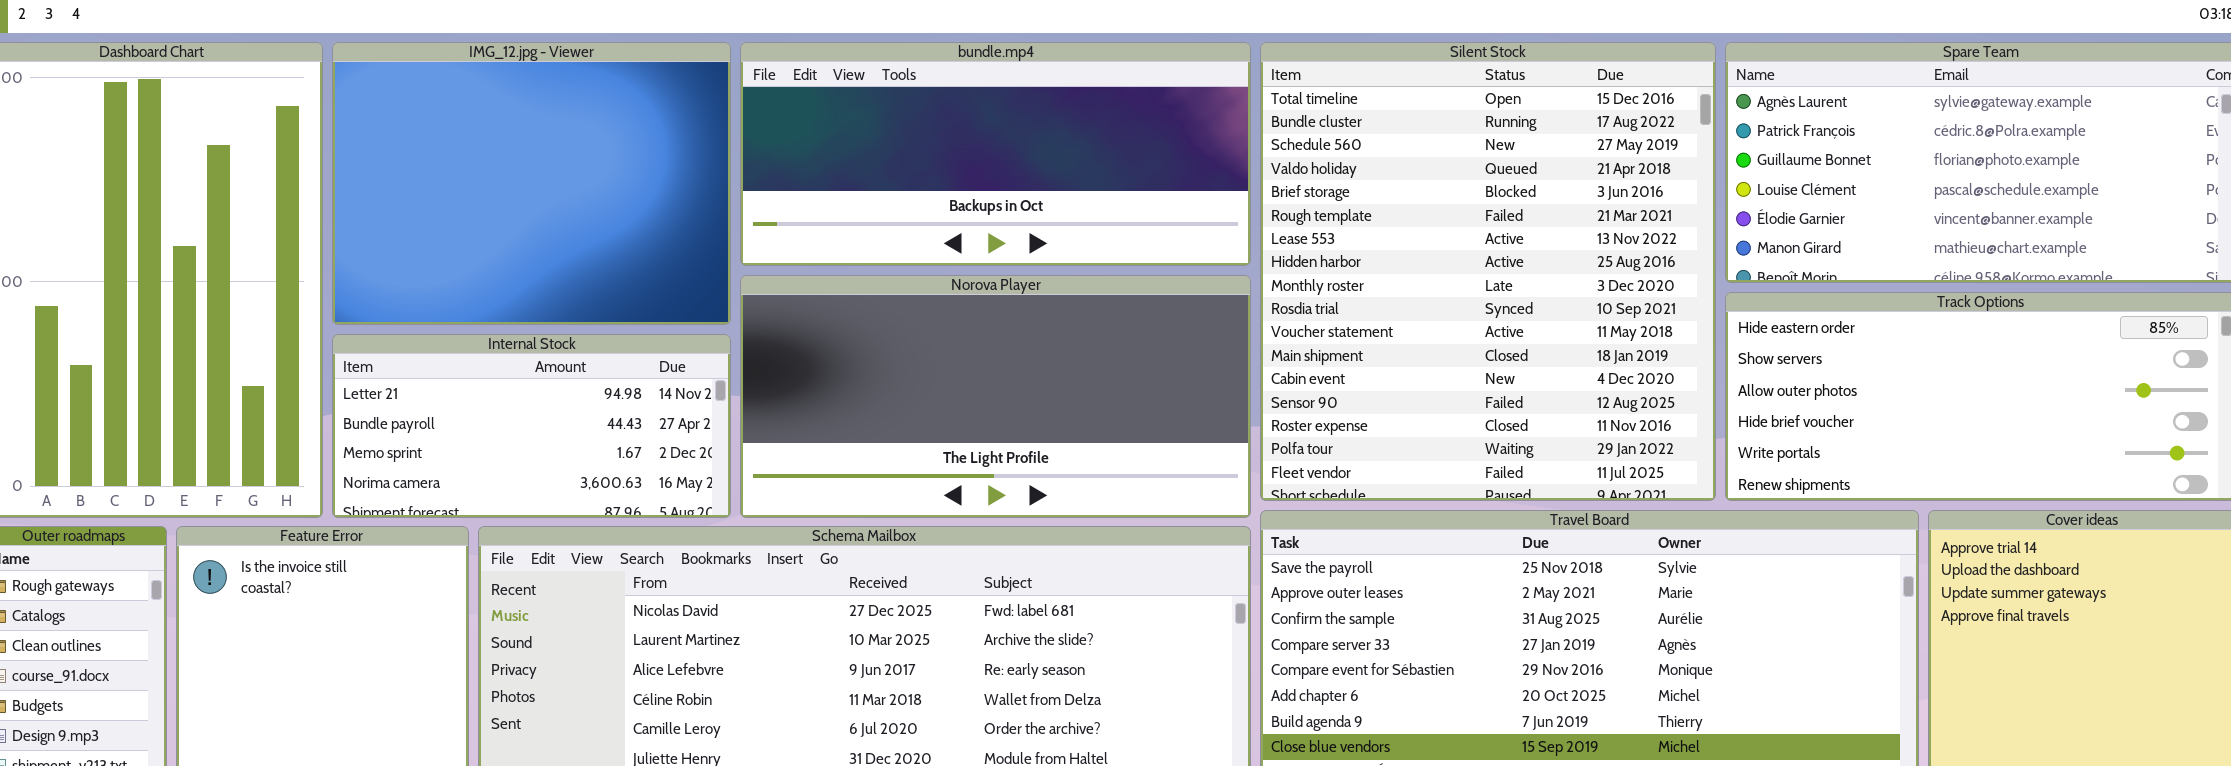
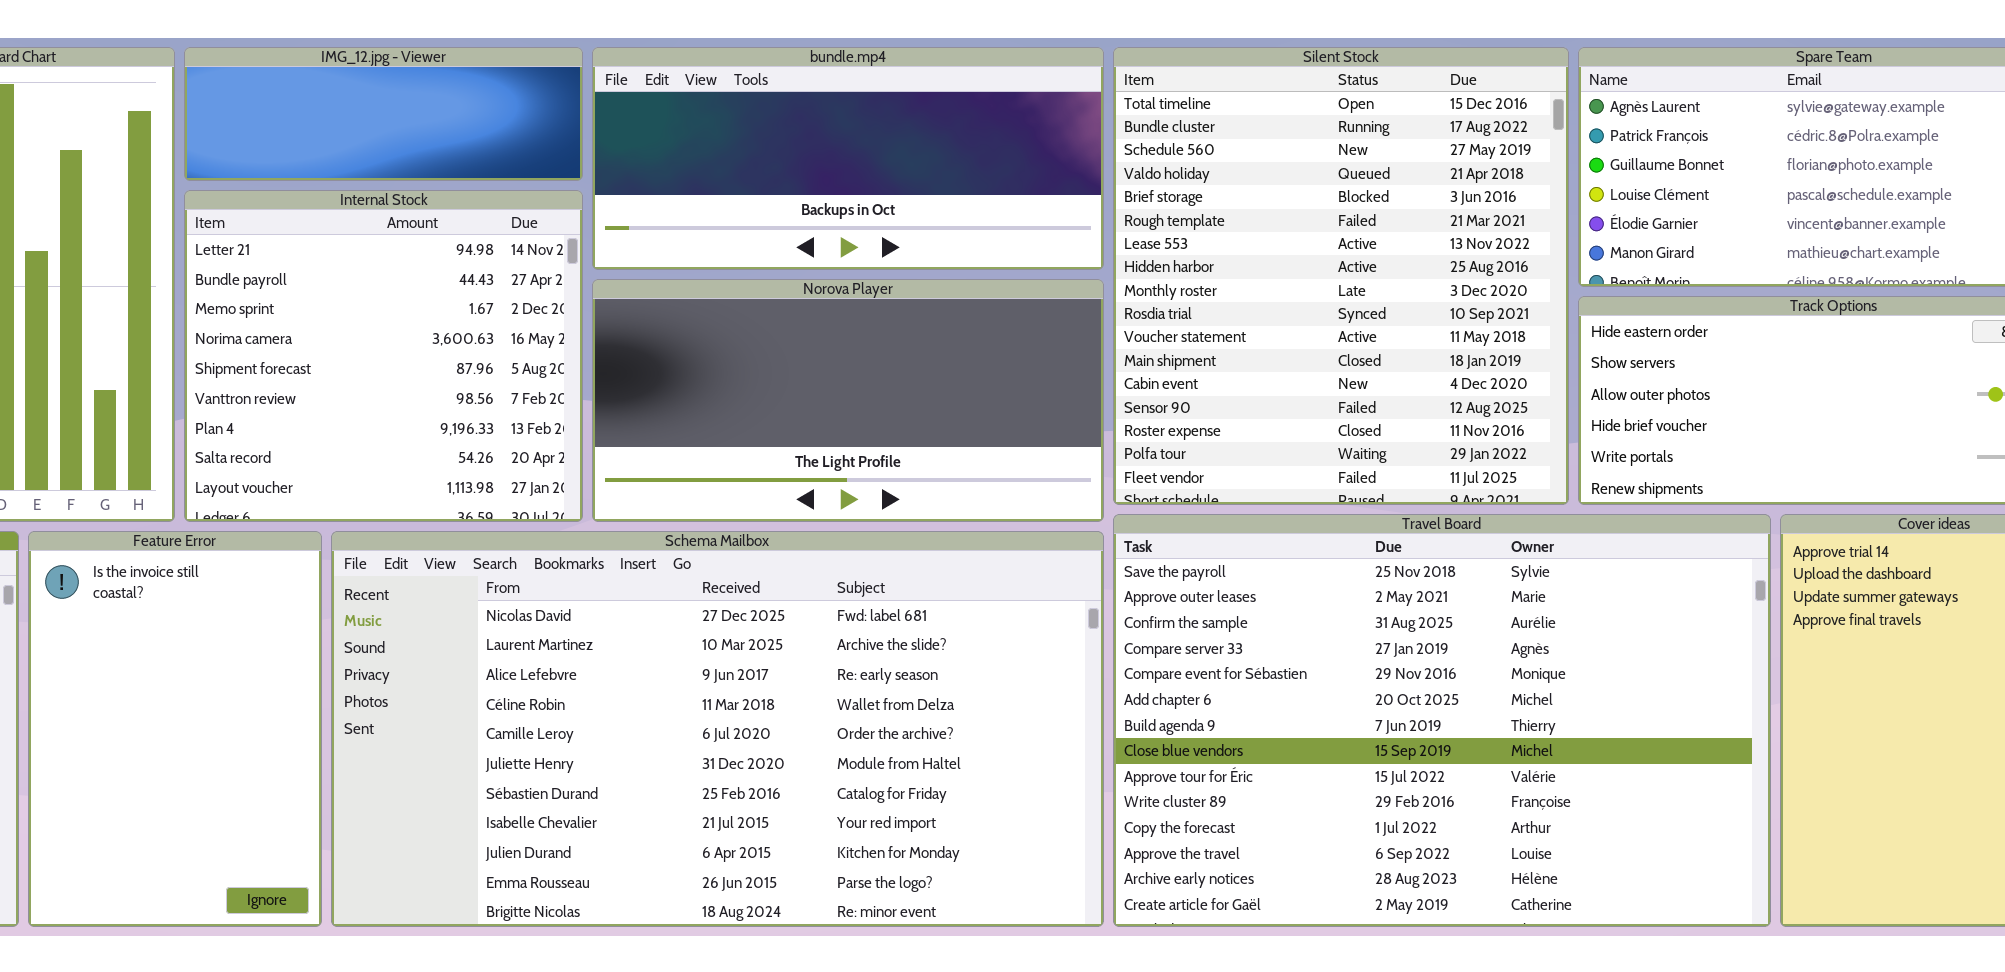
IMG_12.jpg - Viewer: [332,42,731,325] -> [184,47,583,181], resized
Internal Stock: [332,334,731,518] -> [184,190,583,522], resized

